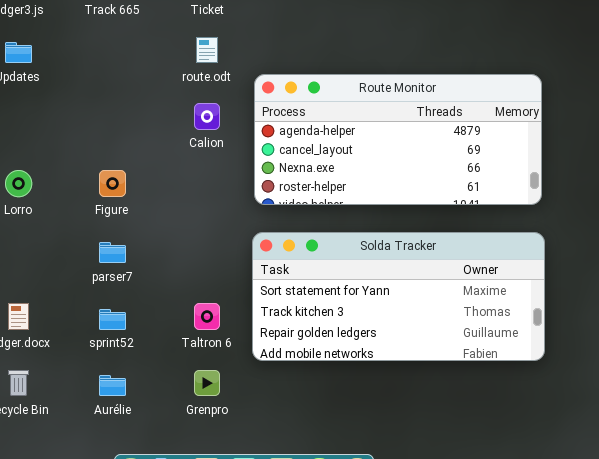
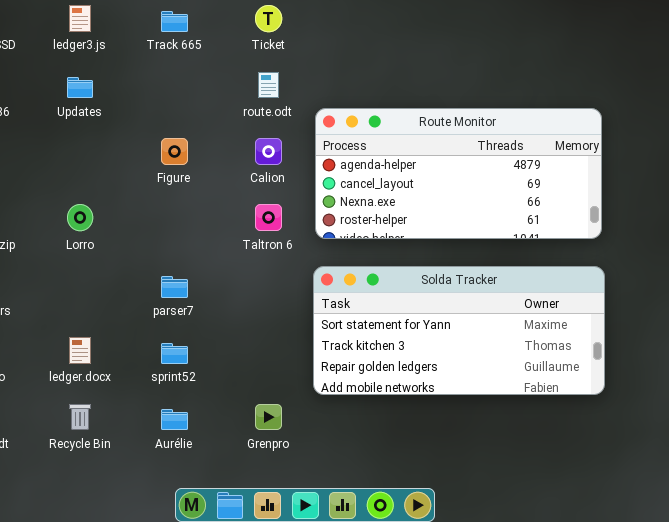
Figure: [99,170,126,197] -> [161,138,188,165], moved
Taltron 6: [194,303,220,330] -> [255,204,282,231], moved

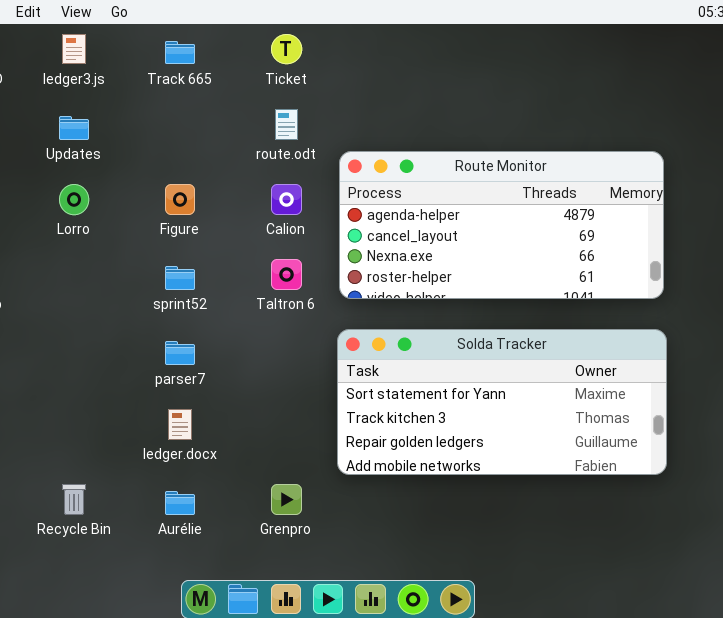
Lorro: [67,204,93,231] -> [59,184,89,215], moved
ledger.docx: [69,337,91,364] -> [168,409,192,440], moved
sprint52: [161,343,188,364] -> [165,266,195,290], moved

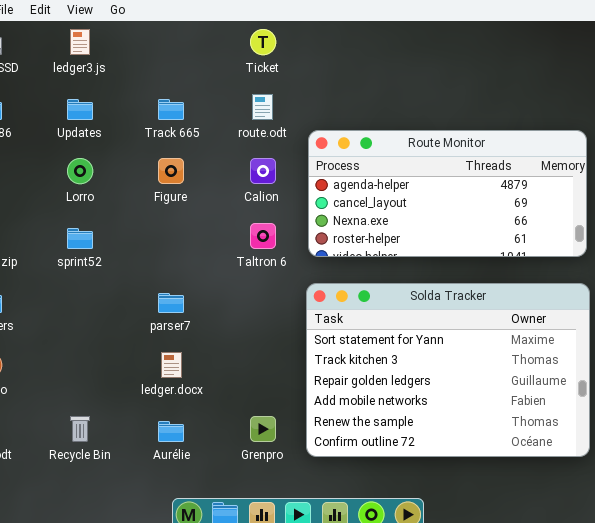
Track 665: [165,41,195,64] -> [158,99,184,120], moved
sprint52: [165,266,195,290] -> [67,228,93,249], moved
Solda Tracker: [337,329,667,475] -> [306,283,590,457], resized

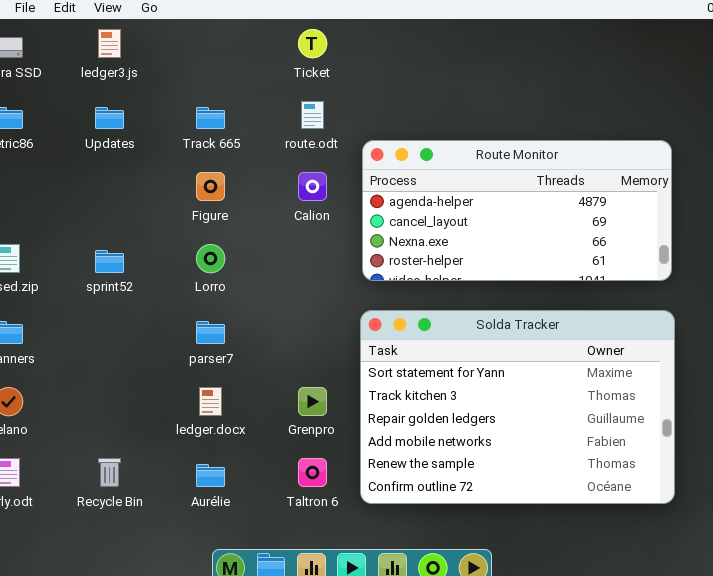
Lorro: [67,158,93,184] -> [196,244,225,273], moved
Taltron 6: [250,223,276,249] -> [298,458,327,487], moved
Grenpro: [250,416,276,442] -> [298,387,327,416], moved

